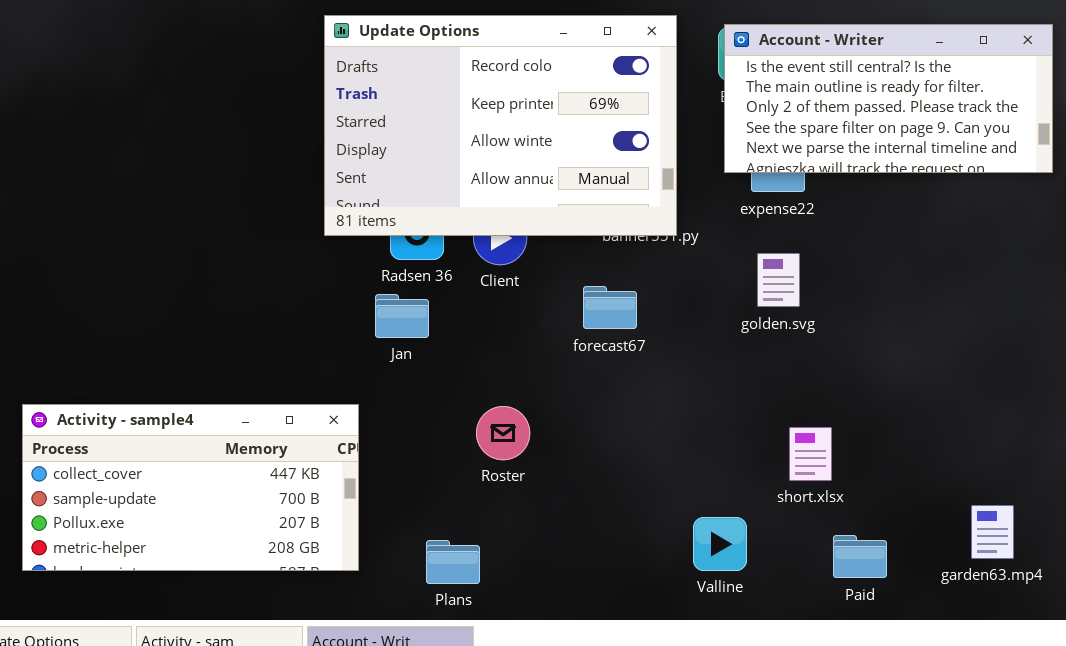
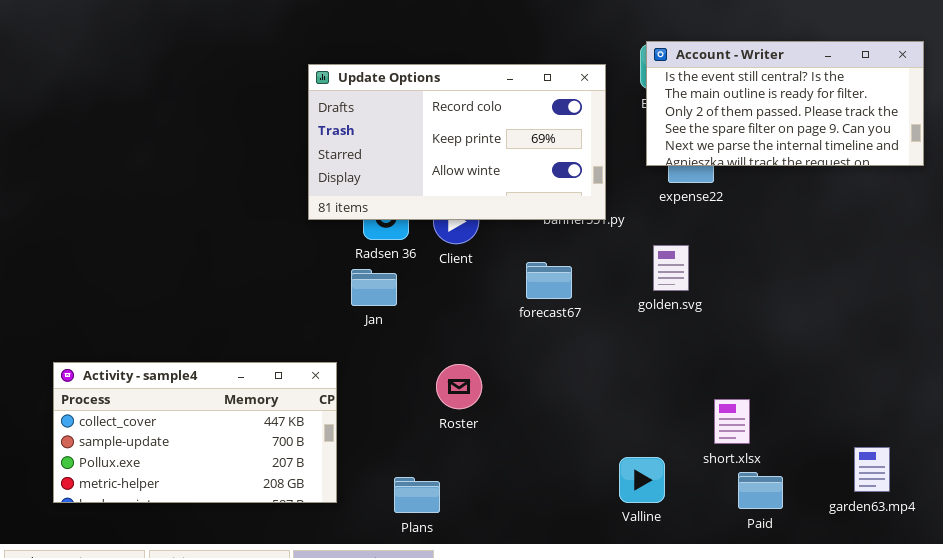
Update Options: [324,15,677,236] -> [308,64,606,220], resized
golden.svg: [757,253,800,307] -> [653,245,689,291], moved
short.xlsx: [789,427,832,481] -> [714,399,750,444], moved

